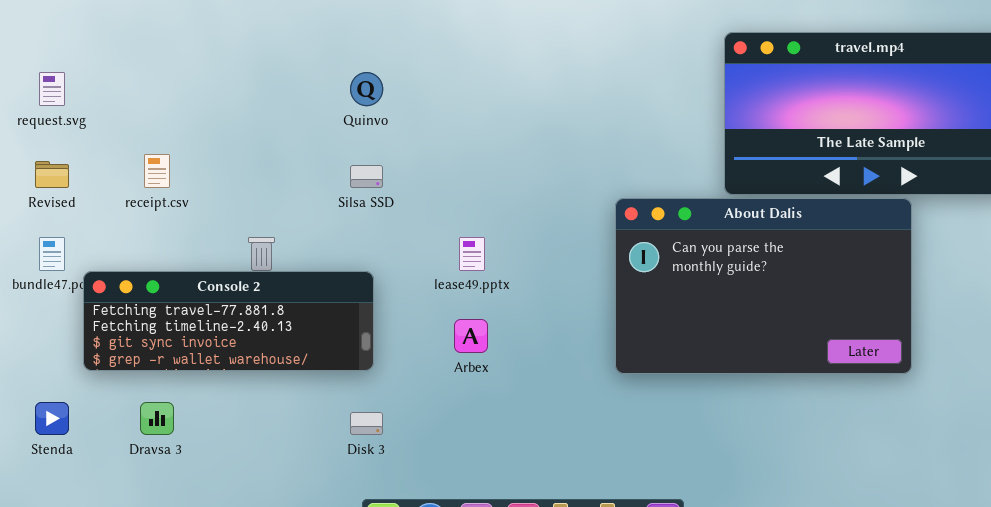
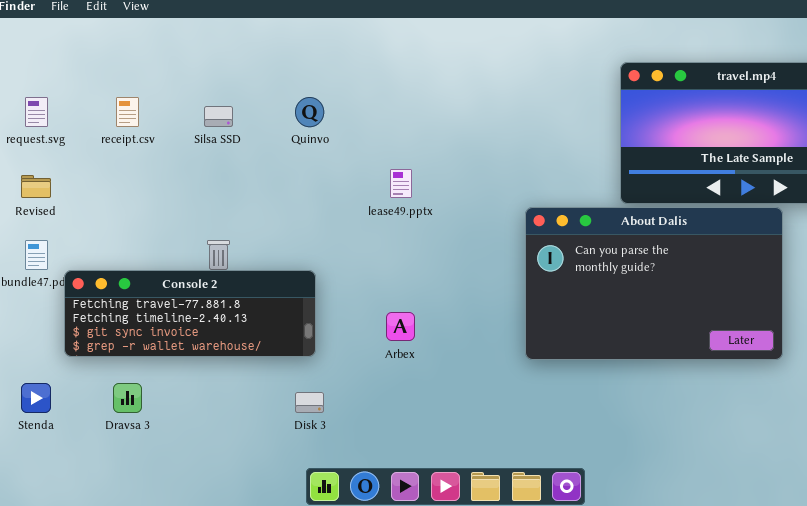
receipt.csv: [144,154,170,188] -> [116,97,139,127], moved
Silsa SSD: [350,165,383,188] -> [204,106,233,127], moved
lease49.pptx: [459,237,485,271] -> [390,169,412,198], moved

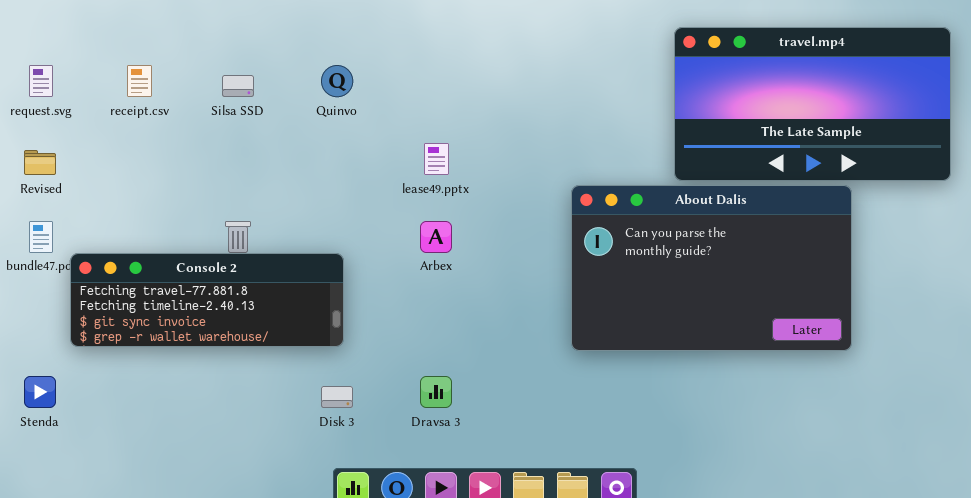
Arbex: [386,312,415,341] -> [420,221,452,253], moved
Dravsa 3: [113,383,142,413] -> [420,376,452,408], moved

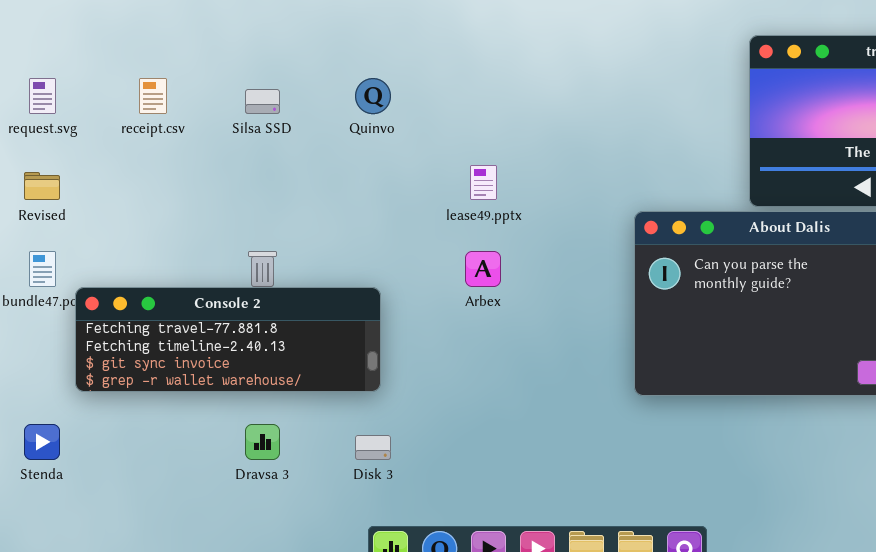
Dravsa 3: [420,376,452,408] -> [245,424,280,460], moved

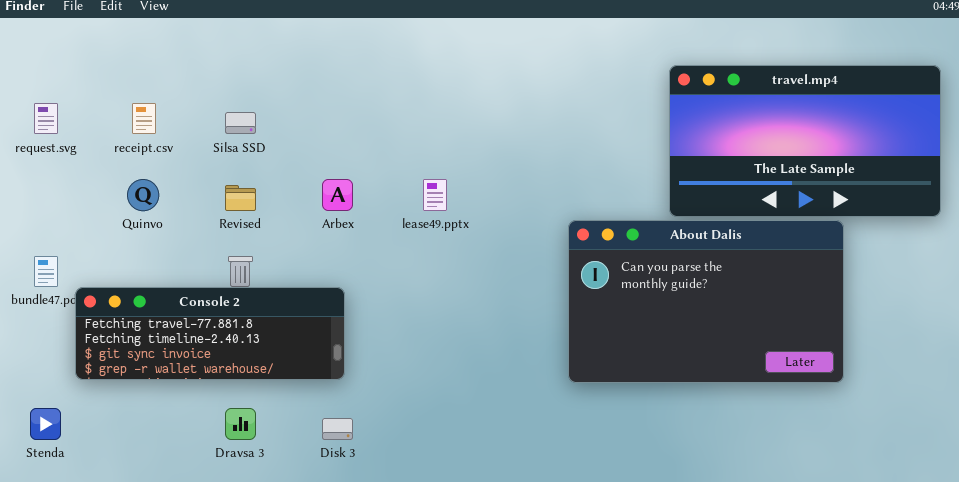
Quinvo: [355,78,391,114] -> [127,179,159,211], moved
Revised: [24,172,60,200] -> [225,185,256,211], moved
Arbex: [465,251,501,287] -> [322,179,353,211], moved

